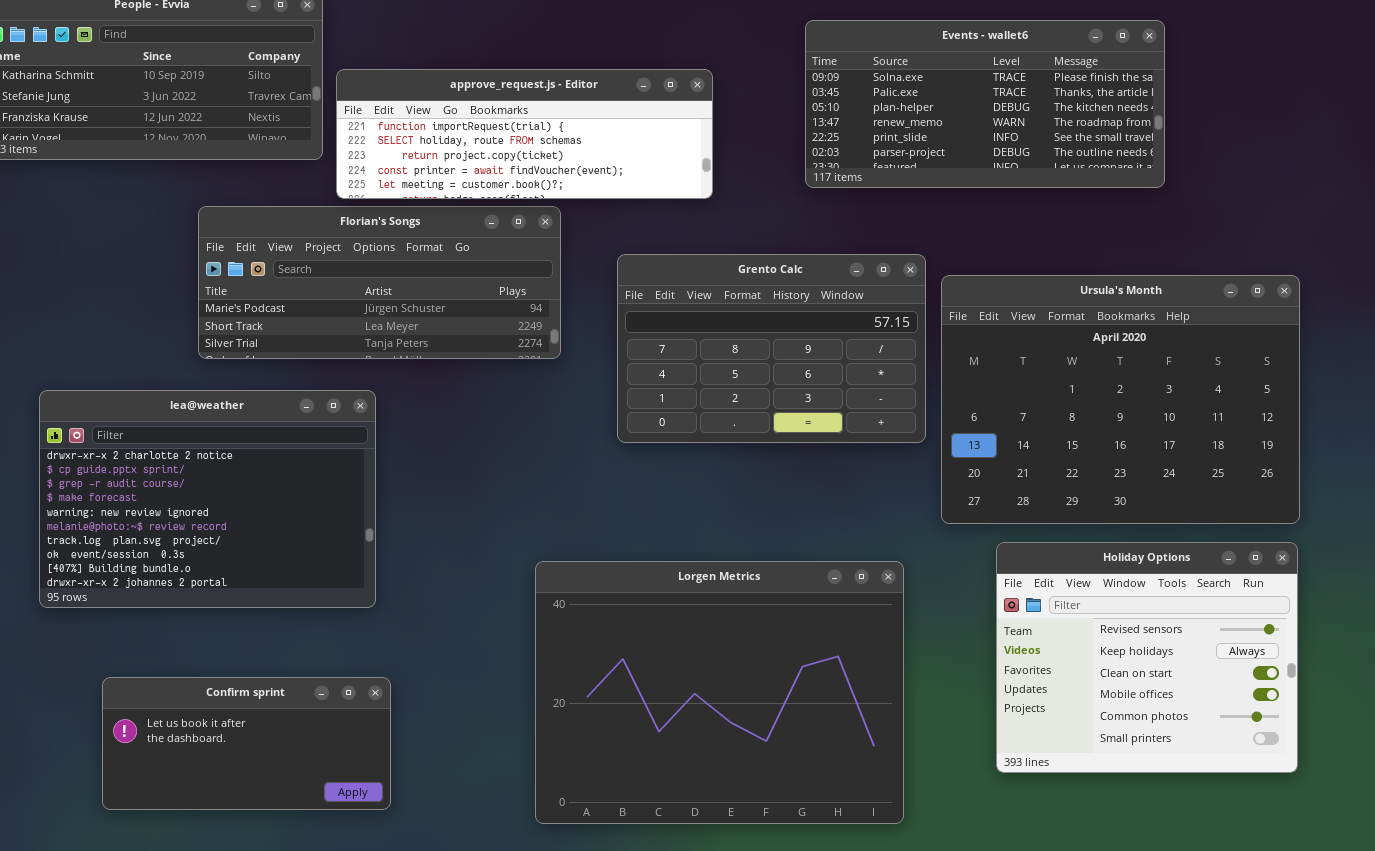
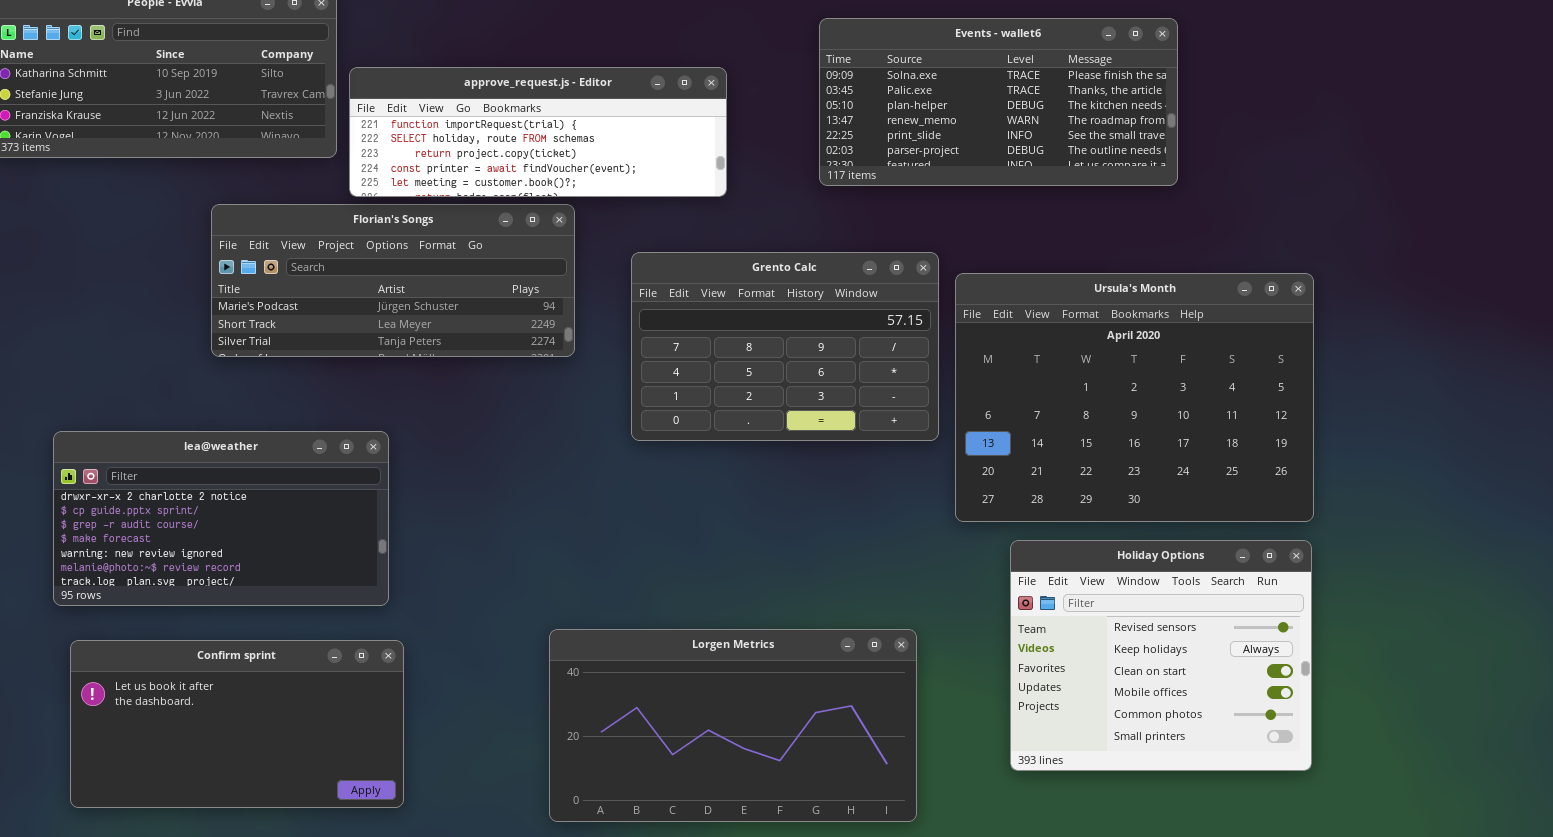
lea@weather: [39,390,376,608] -> [53,431,389,606], resized
Lorgen Metrics: [535,561,904,824] -> [549,629,917,822], resized
Confirm sprint: [102,677,391,810] -> [70,640,404,808], resized

